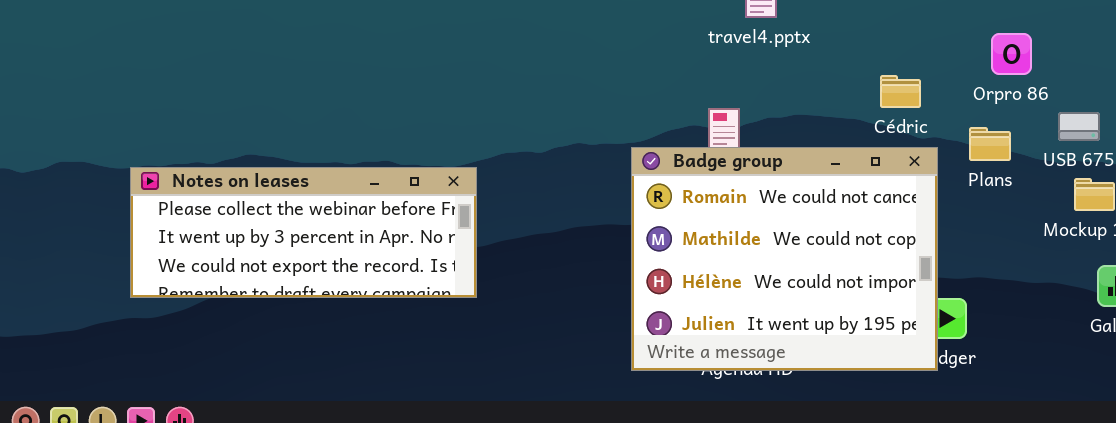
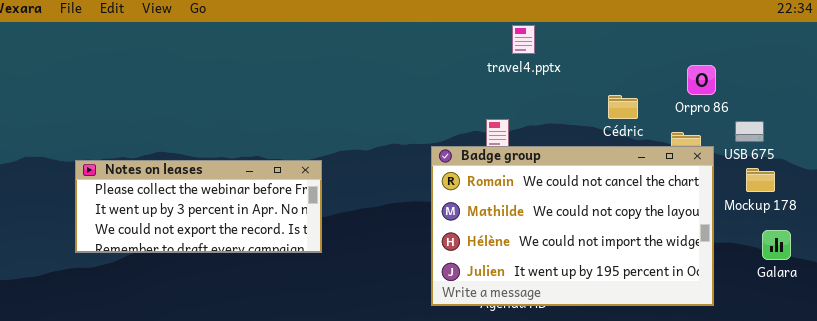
Badge group: [631,147,938,371] -> [431,146,714,306], resized

